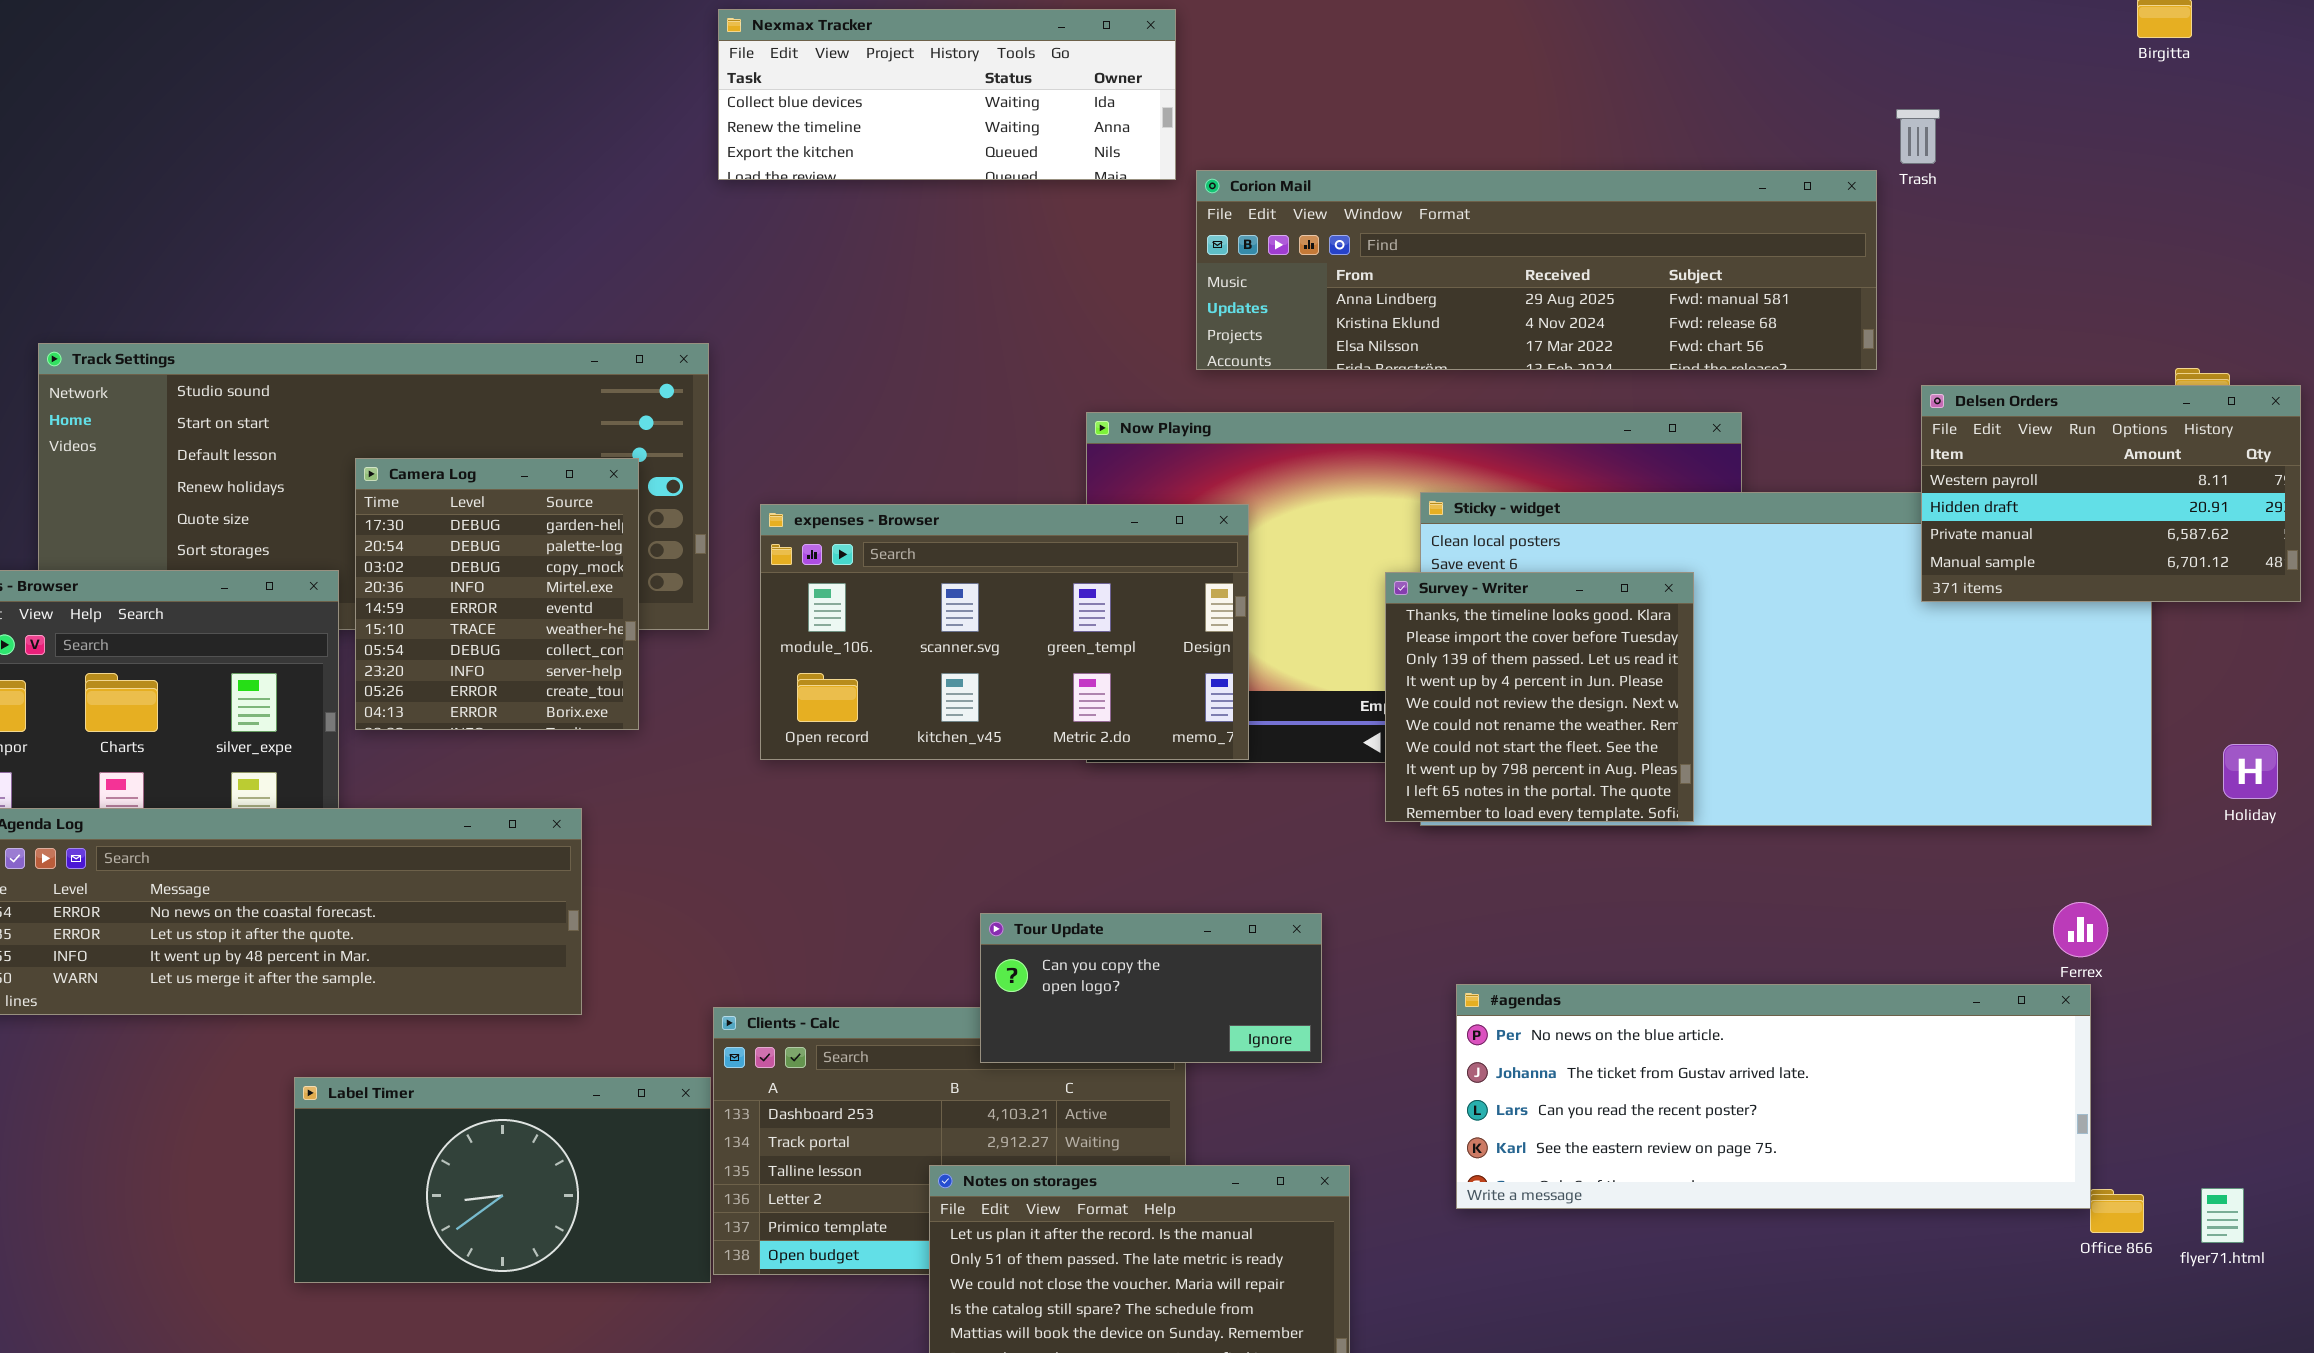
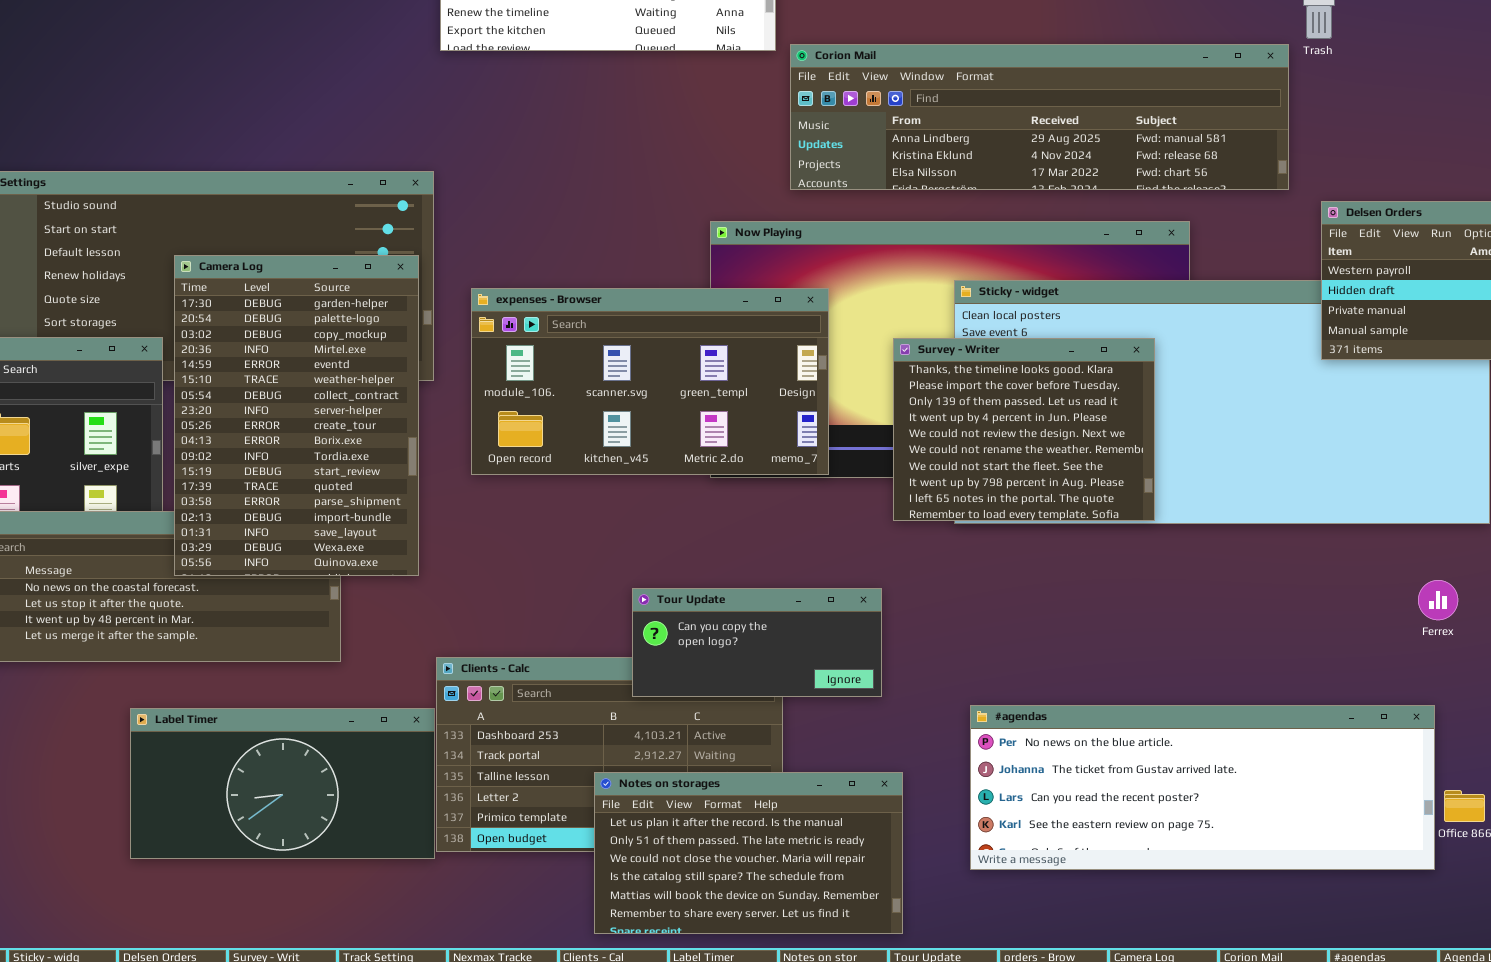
Camera Log: [355,458,639,730] -> [174,255,419,576], resized
Survey - Writer: [1385,572,1694,822] -> [893,338,1155,521], resized
#agendas: [1456,984,2091,1209] -> [970,705,1435,870], moved

